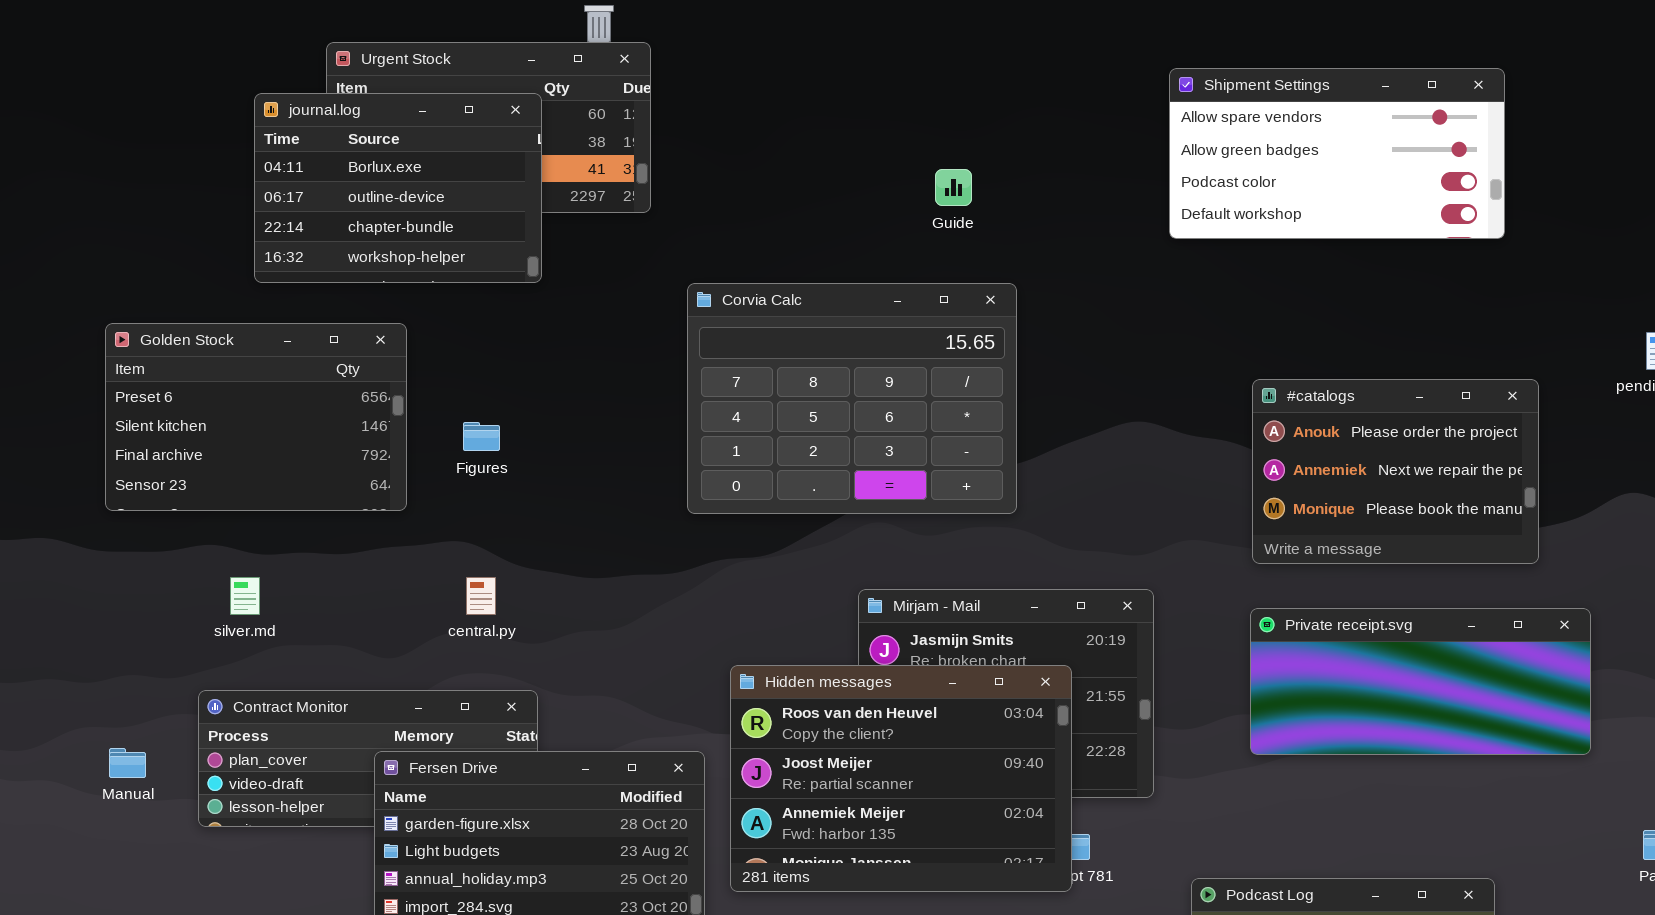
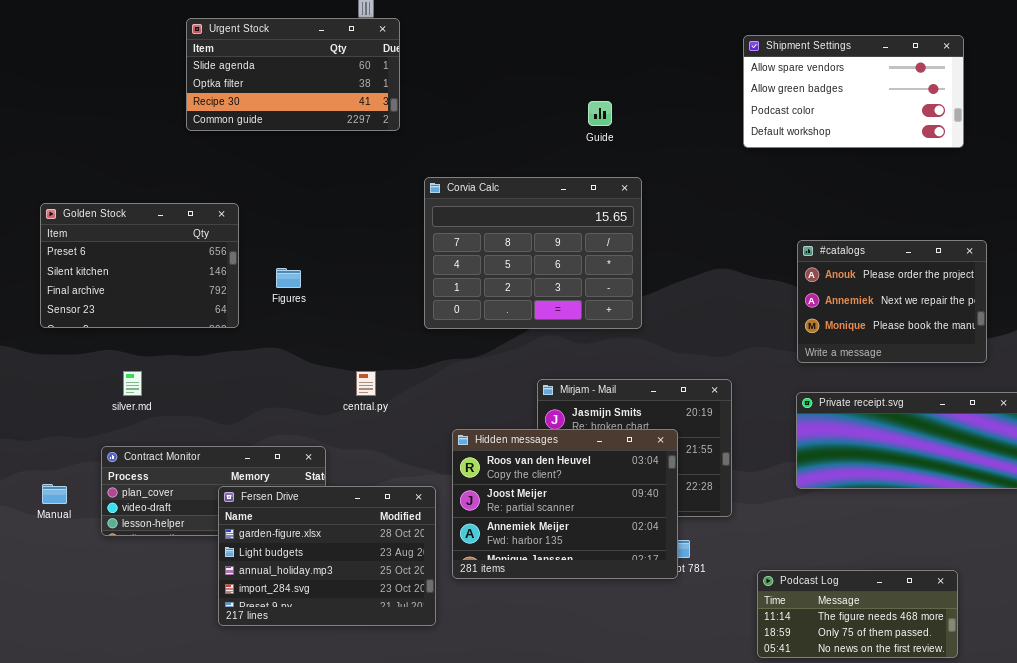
journal.log: [254,93,542,283] -> none, closed
central.py: [466,577,496,615] -> [356,371,376,396], moved

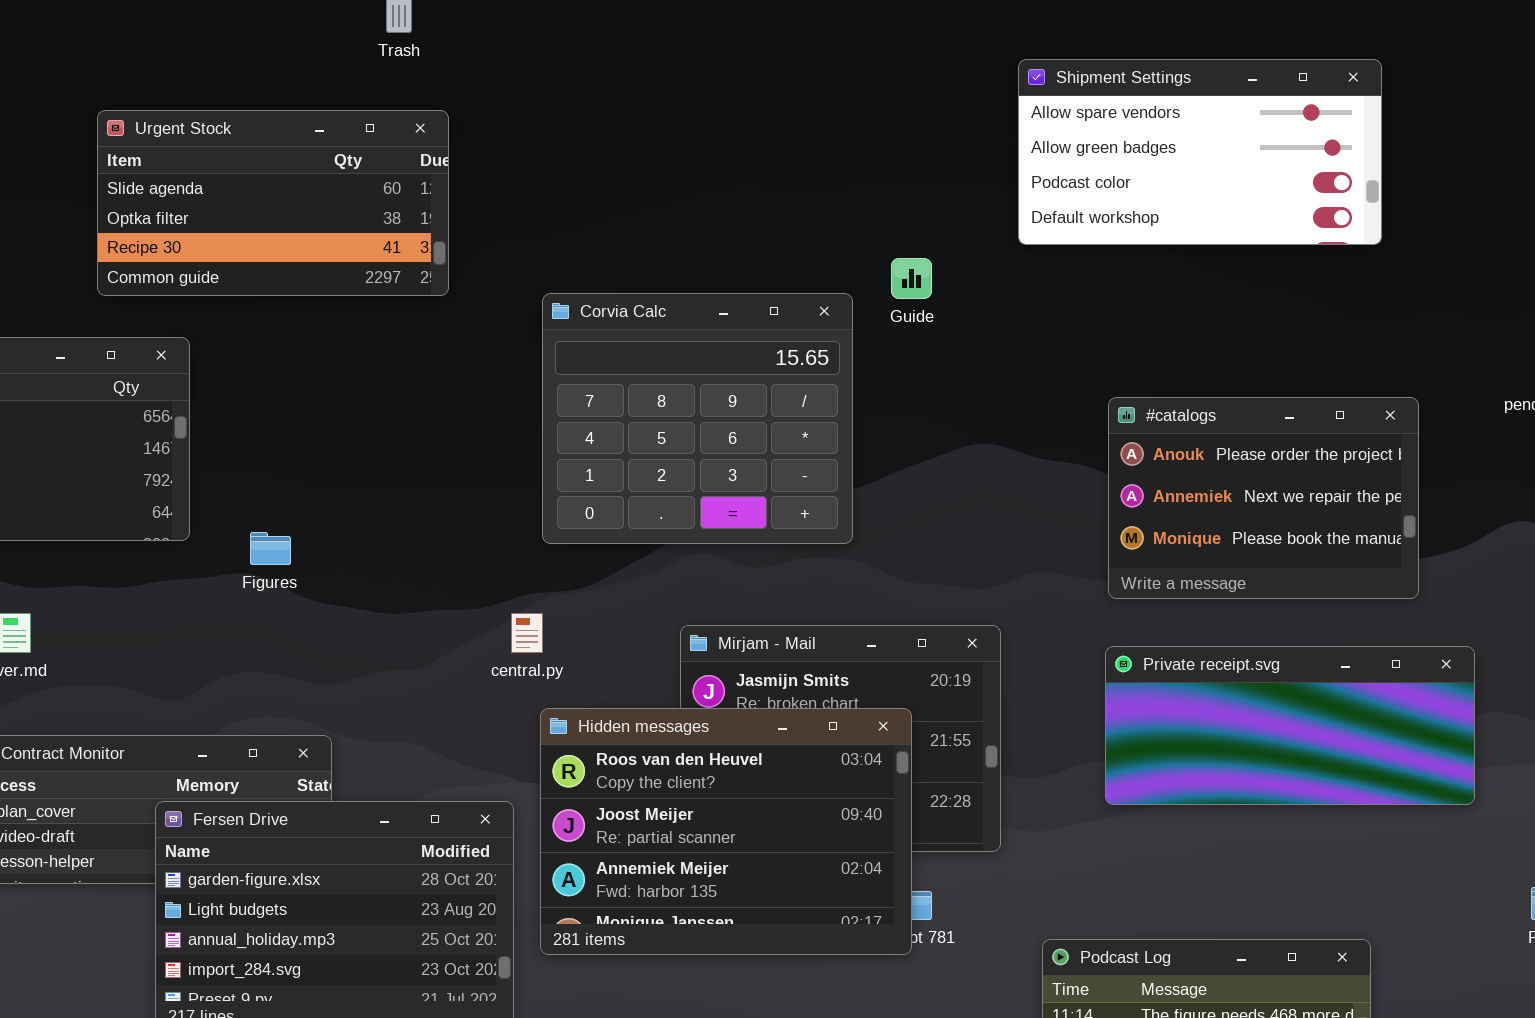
Urgent Stock: [186,18,400,131] -> [97,110,449,296], moved
Guide: [588,101,612,126] -> [891,258,932,299], moved
Corvia Calc: [424,177,642,329] -> [542,293,853,544], resized
Figures: [276,268,301,288] -> [250,532,291,565], moved
central.py: [356,371,376,396] -> [511,613,543,653], moved

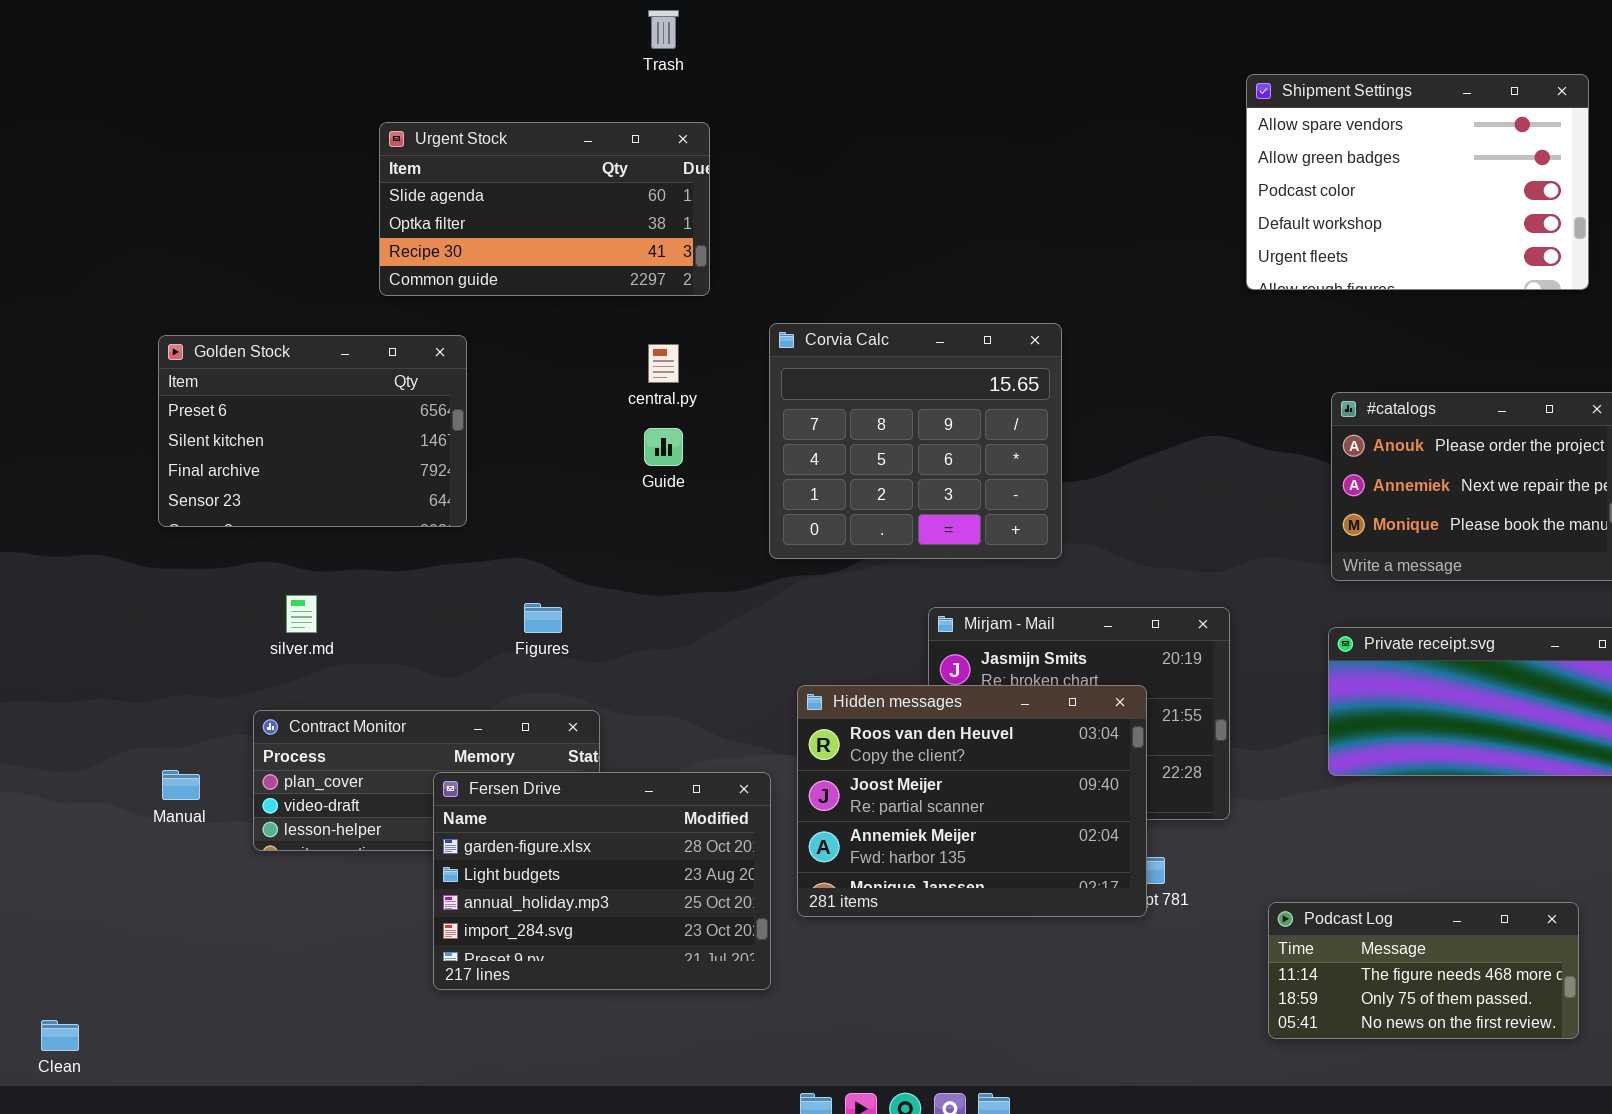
Shipment Settings: [1018,59,1382,245] -> [1246,74,1589,290], resized
Guide: [891,258,932,299] -> [644,428,683,466], moved
Corvia Calc: [542,293,853,544] -> [769,323,1062,559], moved
Figures: [250,532,291,565] -> [524,603,562,633], moved
central.py: [511,613,543,653] -> [648,344,679,383], moved

